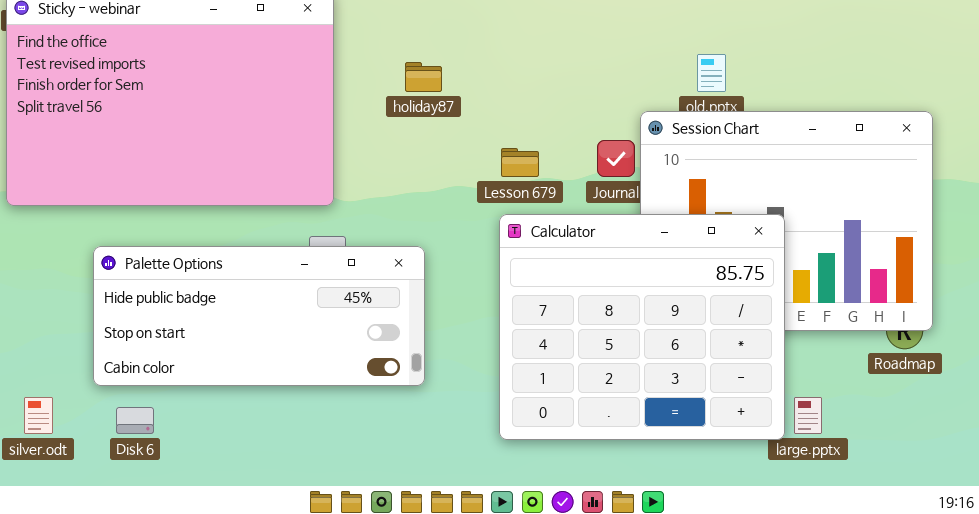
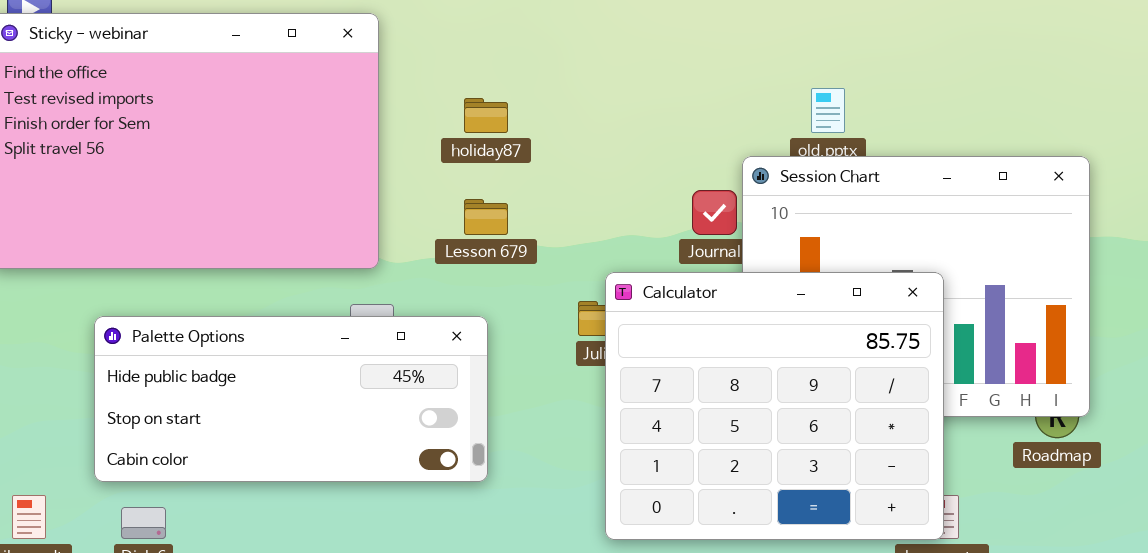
Lesson 679: [501,148,539,177] -> [464,199,508,235], moved
Calculator: [499,214,785,440] -> [605,272,944,540], moved

